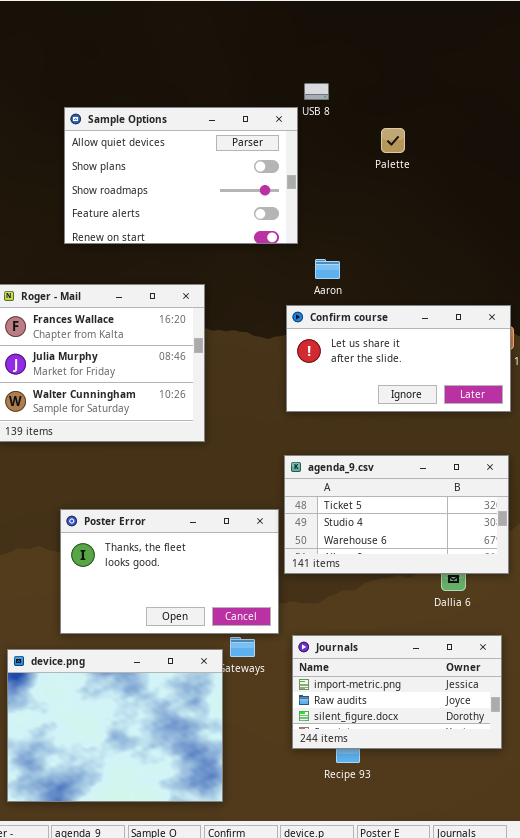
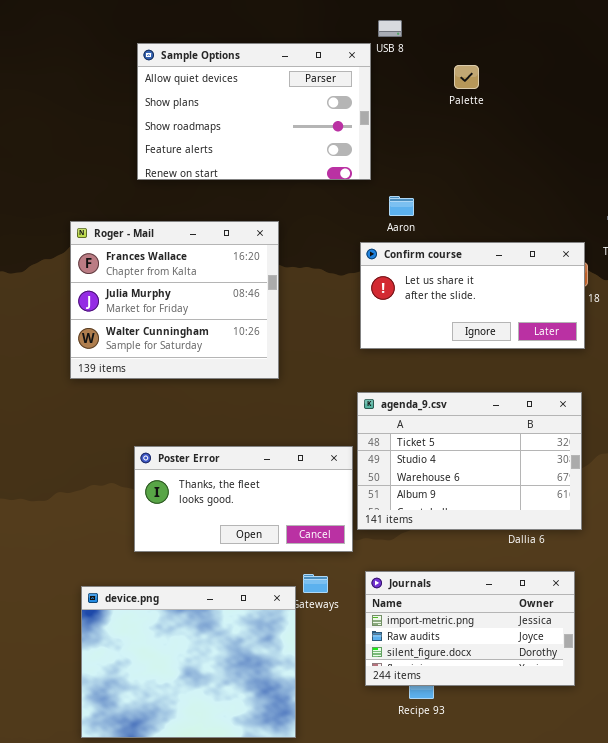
agenda_9.csv: [284,455,509,574] -> [357,392,582,530], resized
Poster Error: [60,509,279,634] -> [134,446,353,552], resized

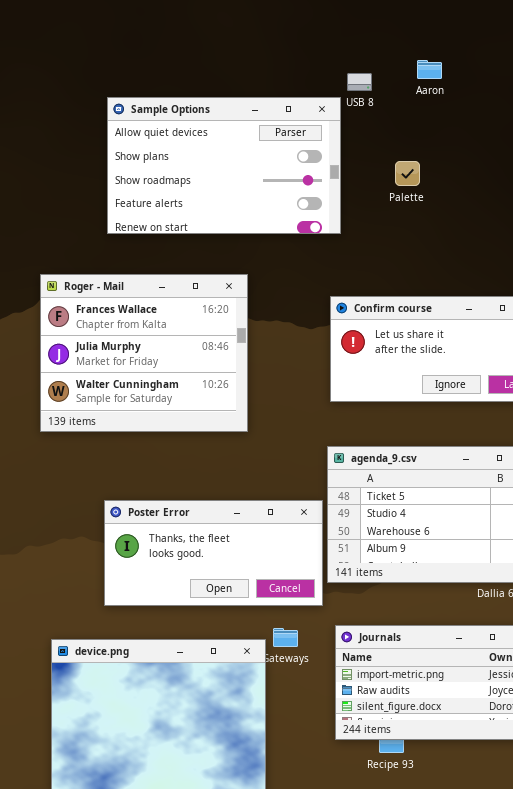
Palette: [454,65,479,89] -> [395,161,420,186], moved
Aaron: [389,196,414,216] -> [417,60,442,79], moved

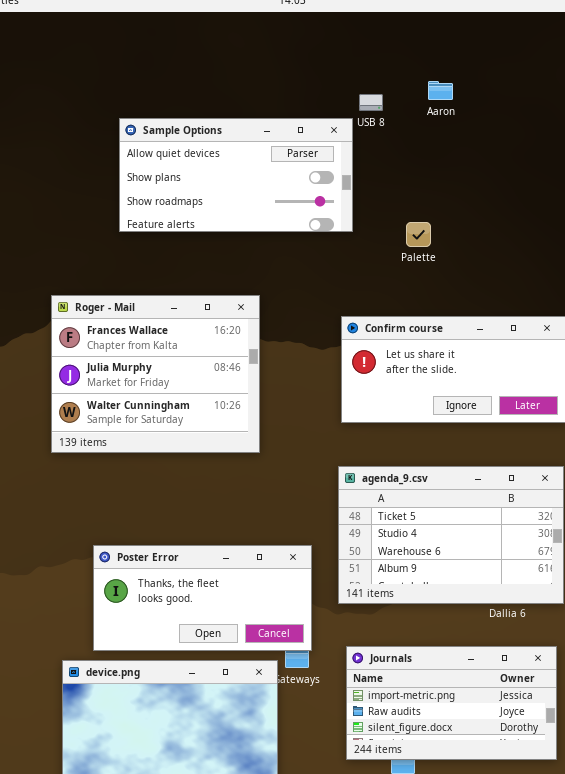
Sample Options: [107,97,341,234] -> [119,118,353,232], resized
Palette: [395,161,420,186] -> [406,222,431,247], moved
Poster Error: [104,500,323,606] -> [93,545,312,651], moved

